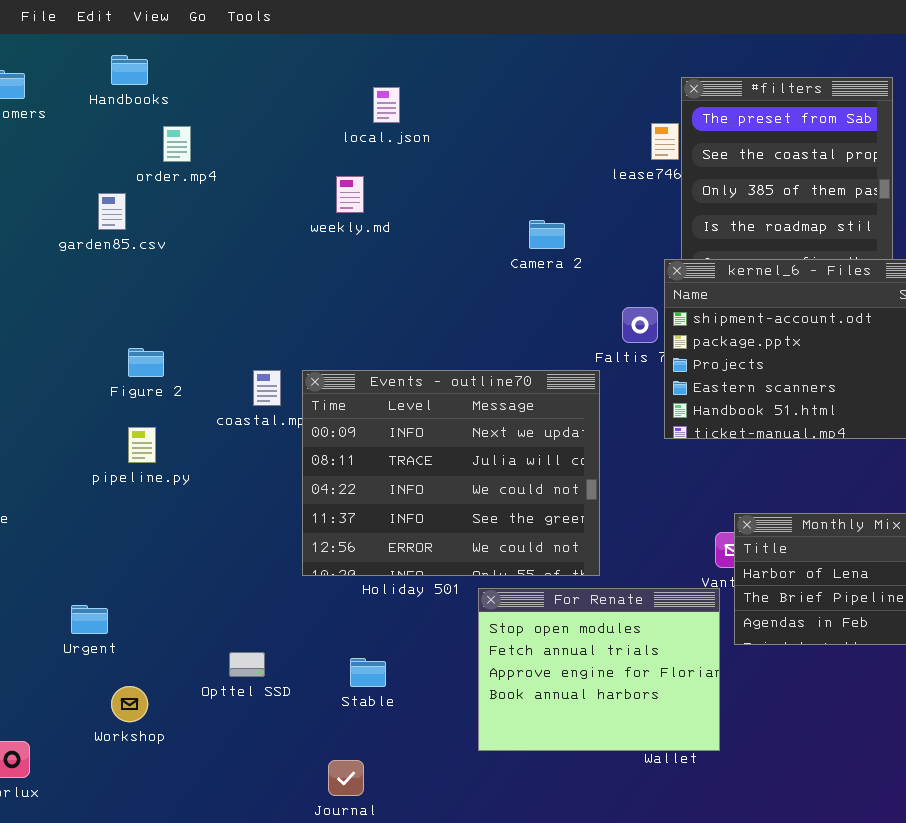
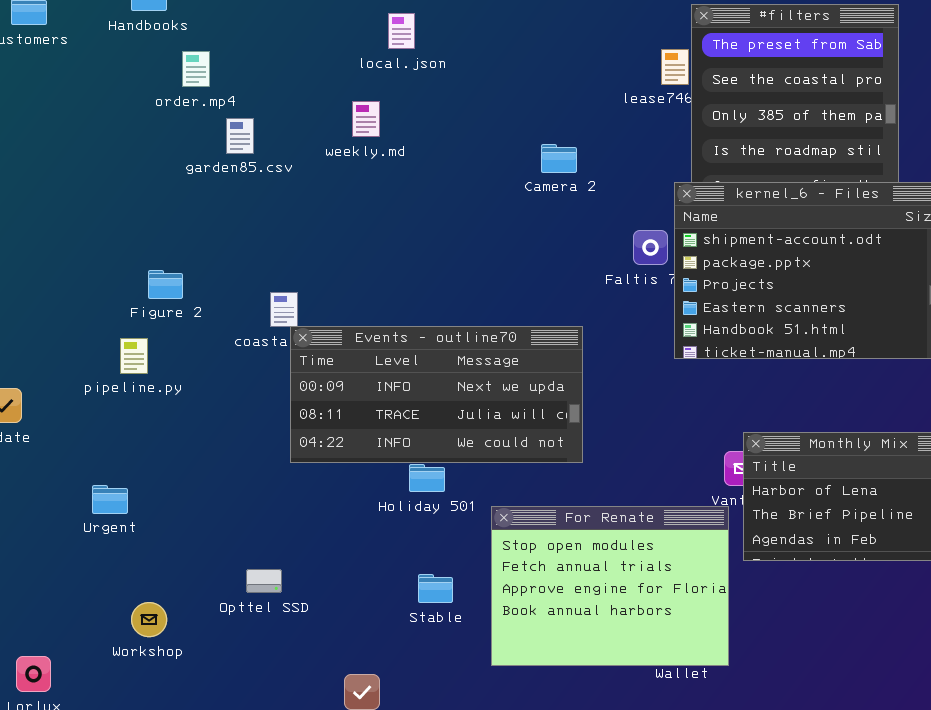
garden85.csv: [98,193,126,230] -> [226,118,254,154], moved
Events - outline70: [302,370,600,576] -> [290,326,583,463], moved, resized
pipeline.py: [128,427,156,463] -> [120,338,148,374], moved
Urgent: [71,605,108,634] -> [92,485,128,514], moved
Stable: [350,658,386,687] -> [418,574,453,603], moved

